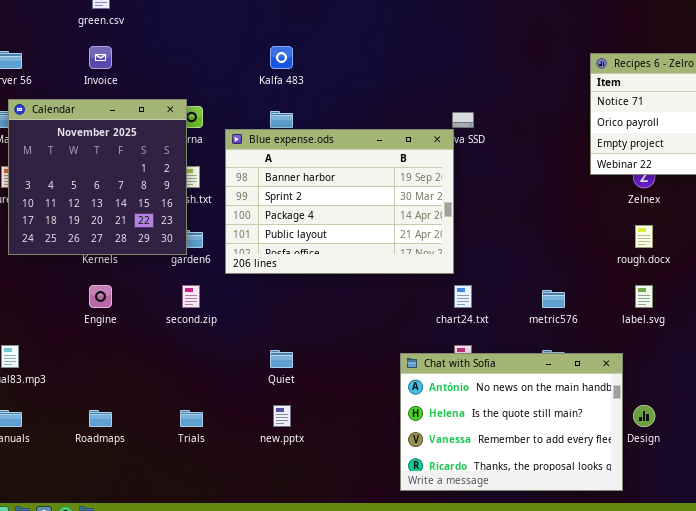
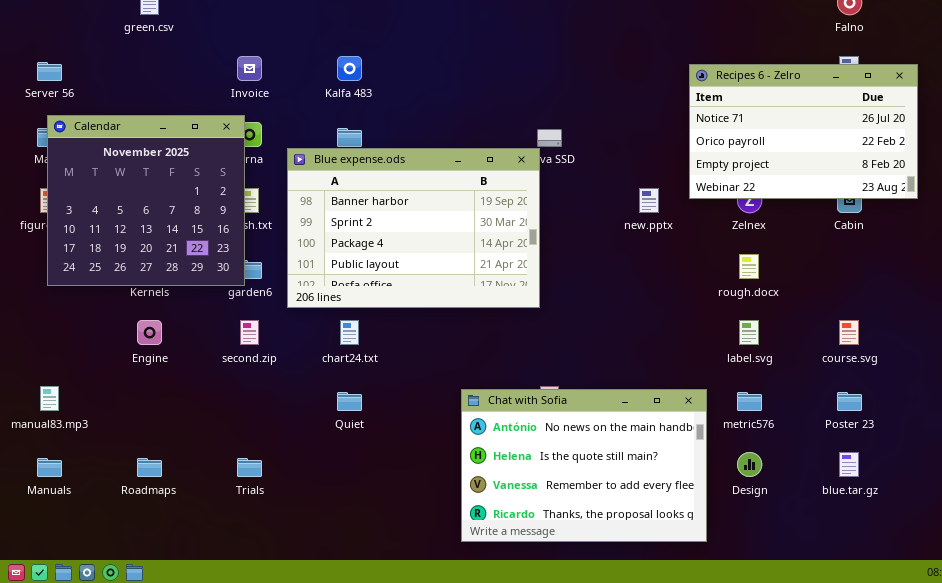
Invoice: [89,46,112,69] -> [237,56,262,81], moved
chart24.txt: [454,285,472,308] -> [340,320,359,345], moved
metric576: [542,290,565,308] -> [737,392,762,411], moved
Chat with Sofia: [400,353,623,491] -> [461,389,707,542], moved
new.pptx: [273,405,291,427] -> [639,188,659,213], moved

